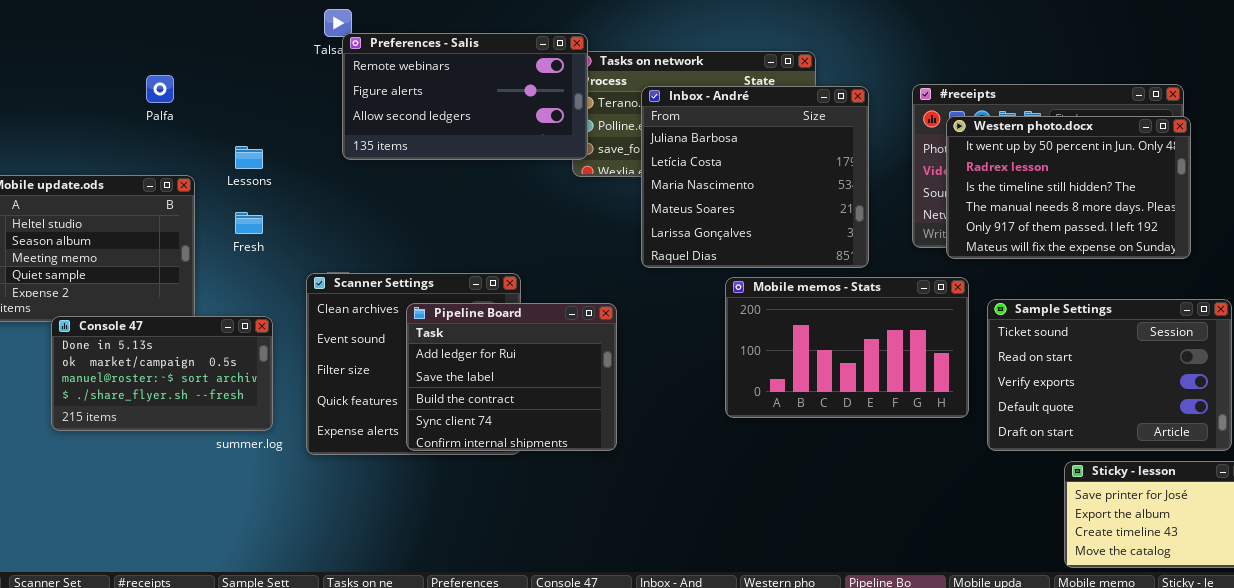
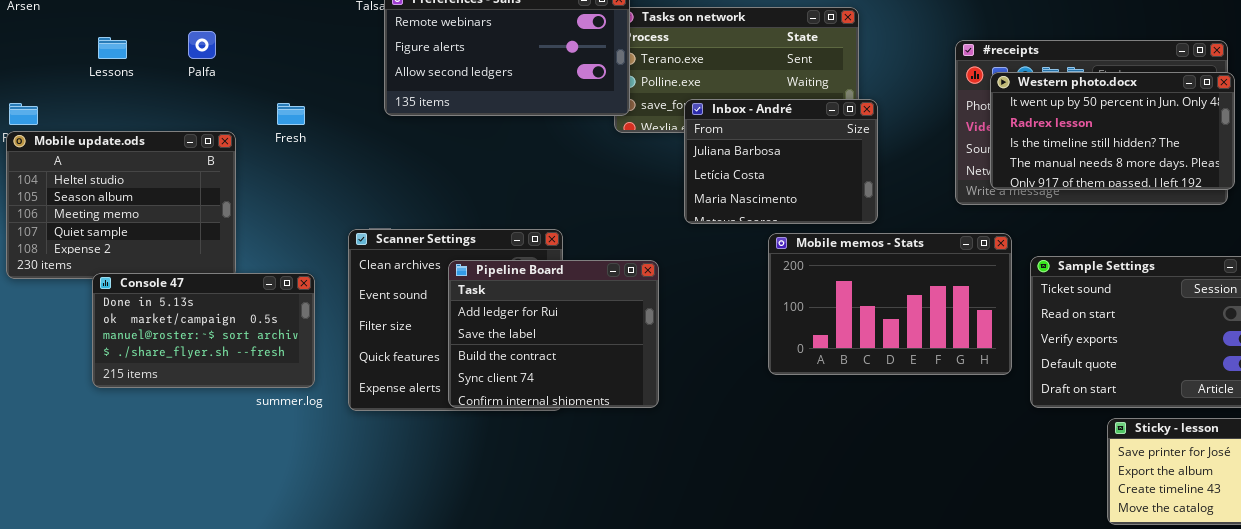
Inbox - André: [641,86,869,268] -> [684,99,878,224], resized
Western photo.docx: [946,116,1191,259] -> [990,72,1235,190], resized
Lessons: [235,146,263,169] -> [98,37,127,59], moved
Fresh: [235,212,263,234] -> [277,103,305,125], moved

